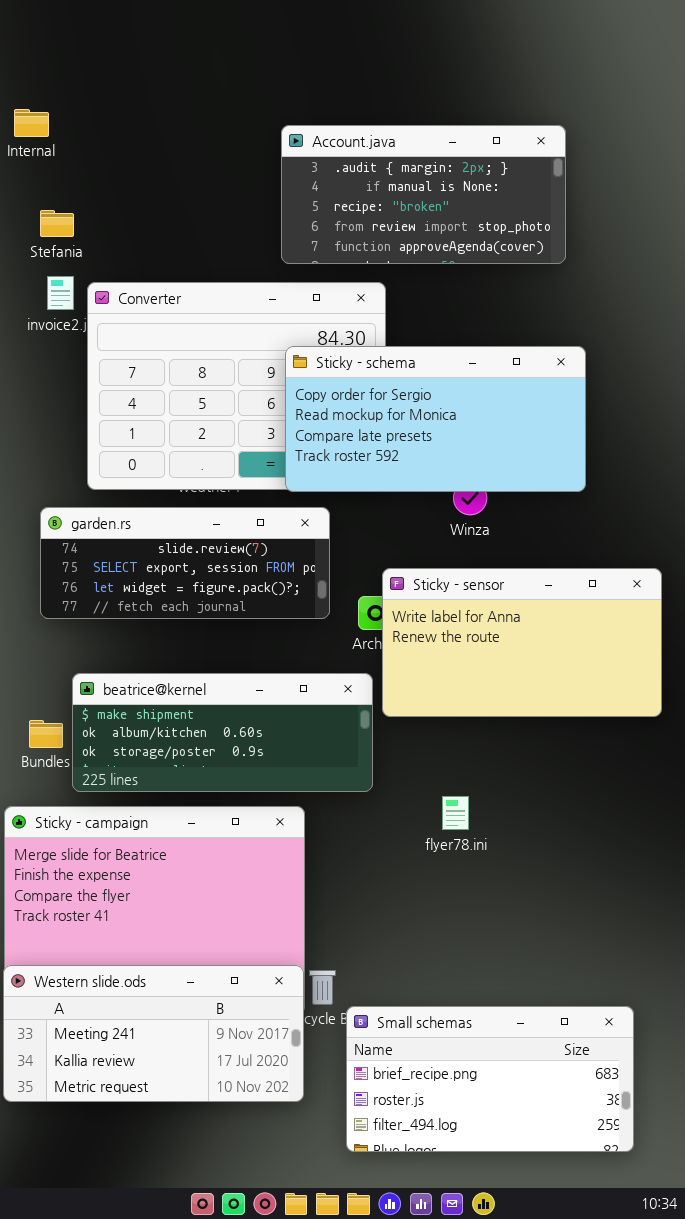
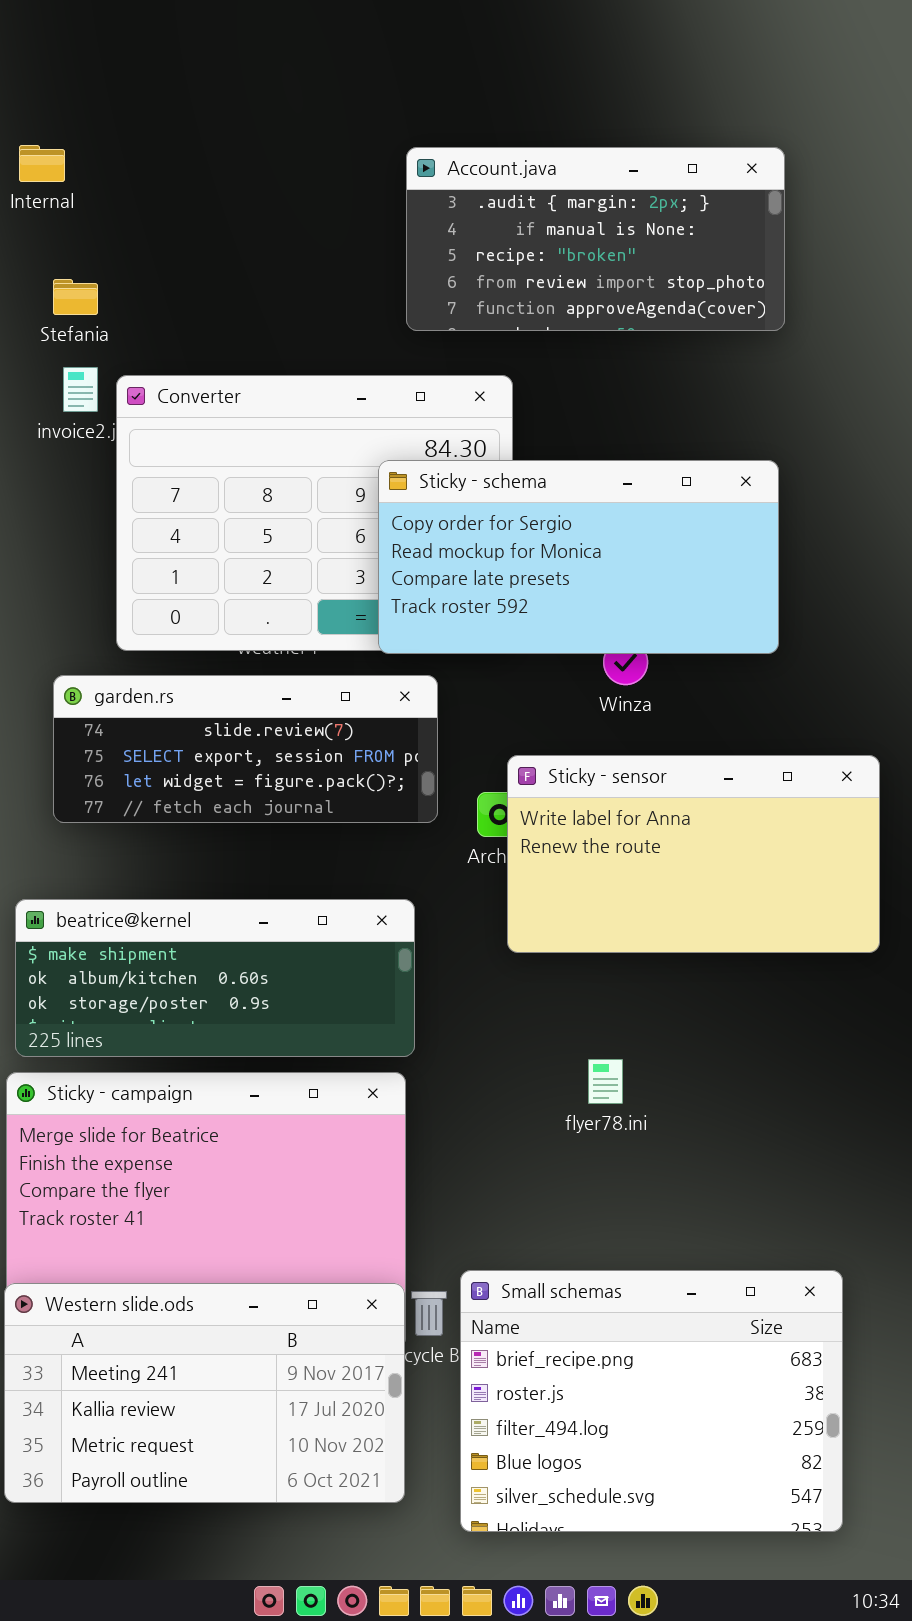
Account.java: [281,125,566,264] -> [406,147,785,331], moved
beatrice@kernel: [72,673,373,792] -> [15,899,415,1057], moved
Western slide.ods: [3,965,304,1102] -> [4,1283,405,1503], resized
Small schemas: [346,1006,634,1152] -> [460,1270,843,1532], resized

